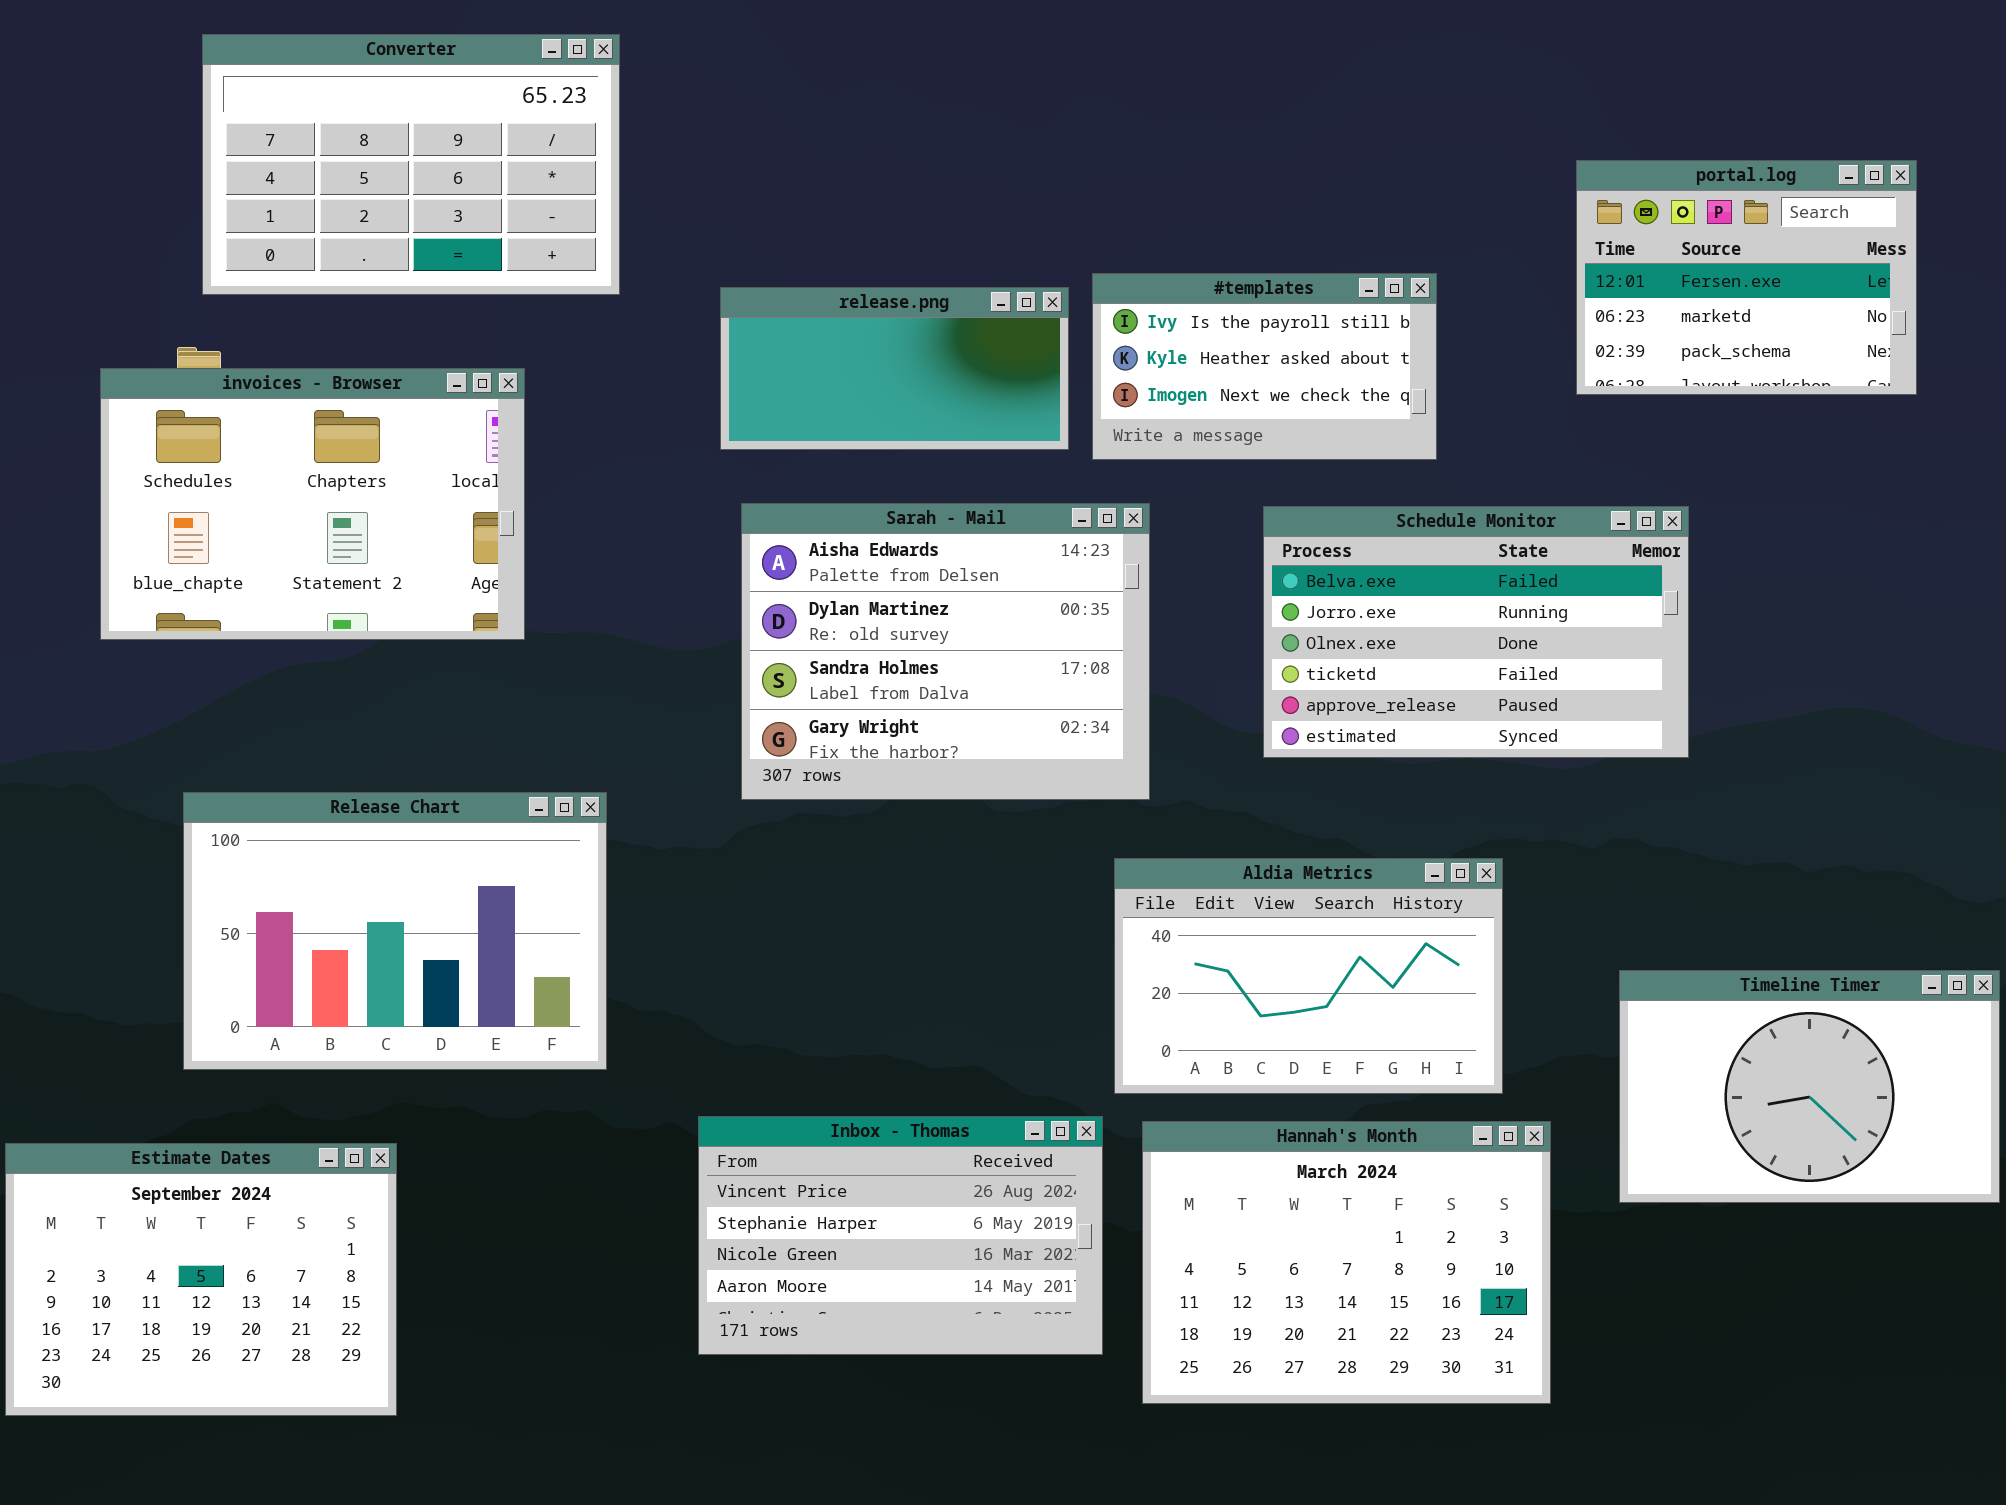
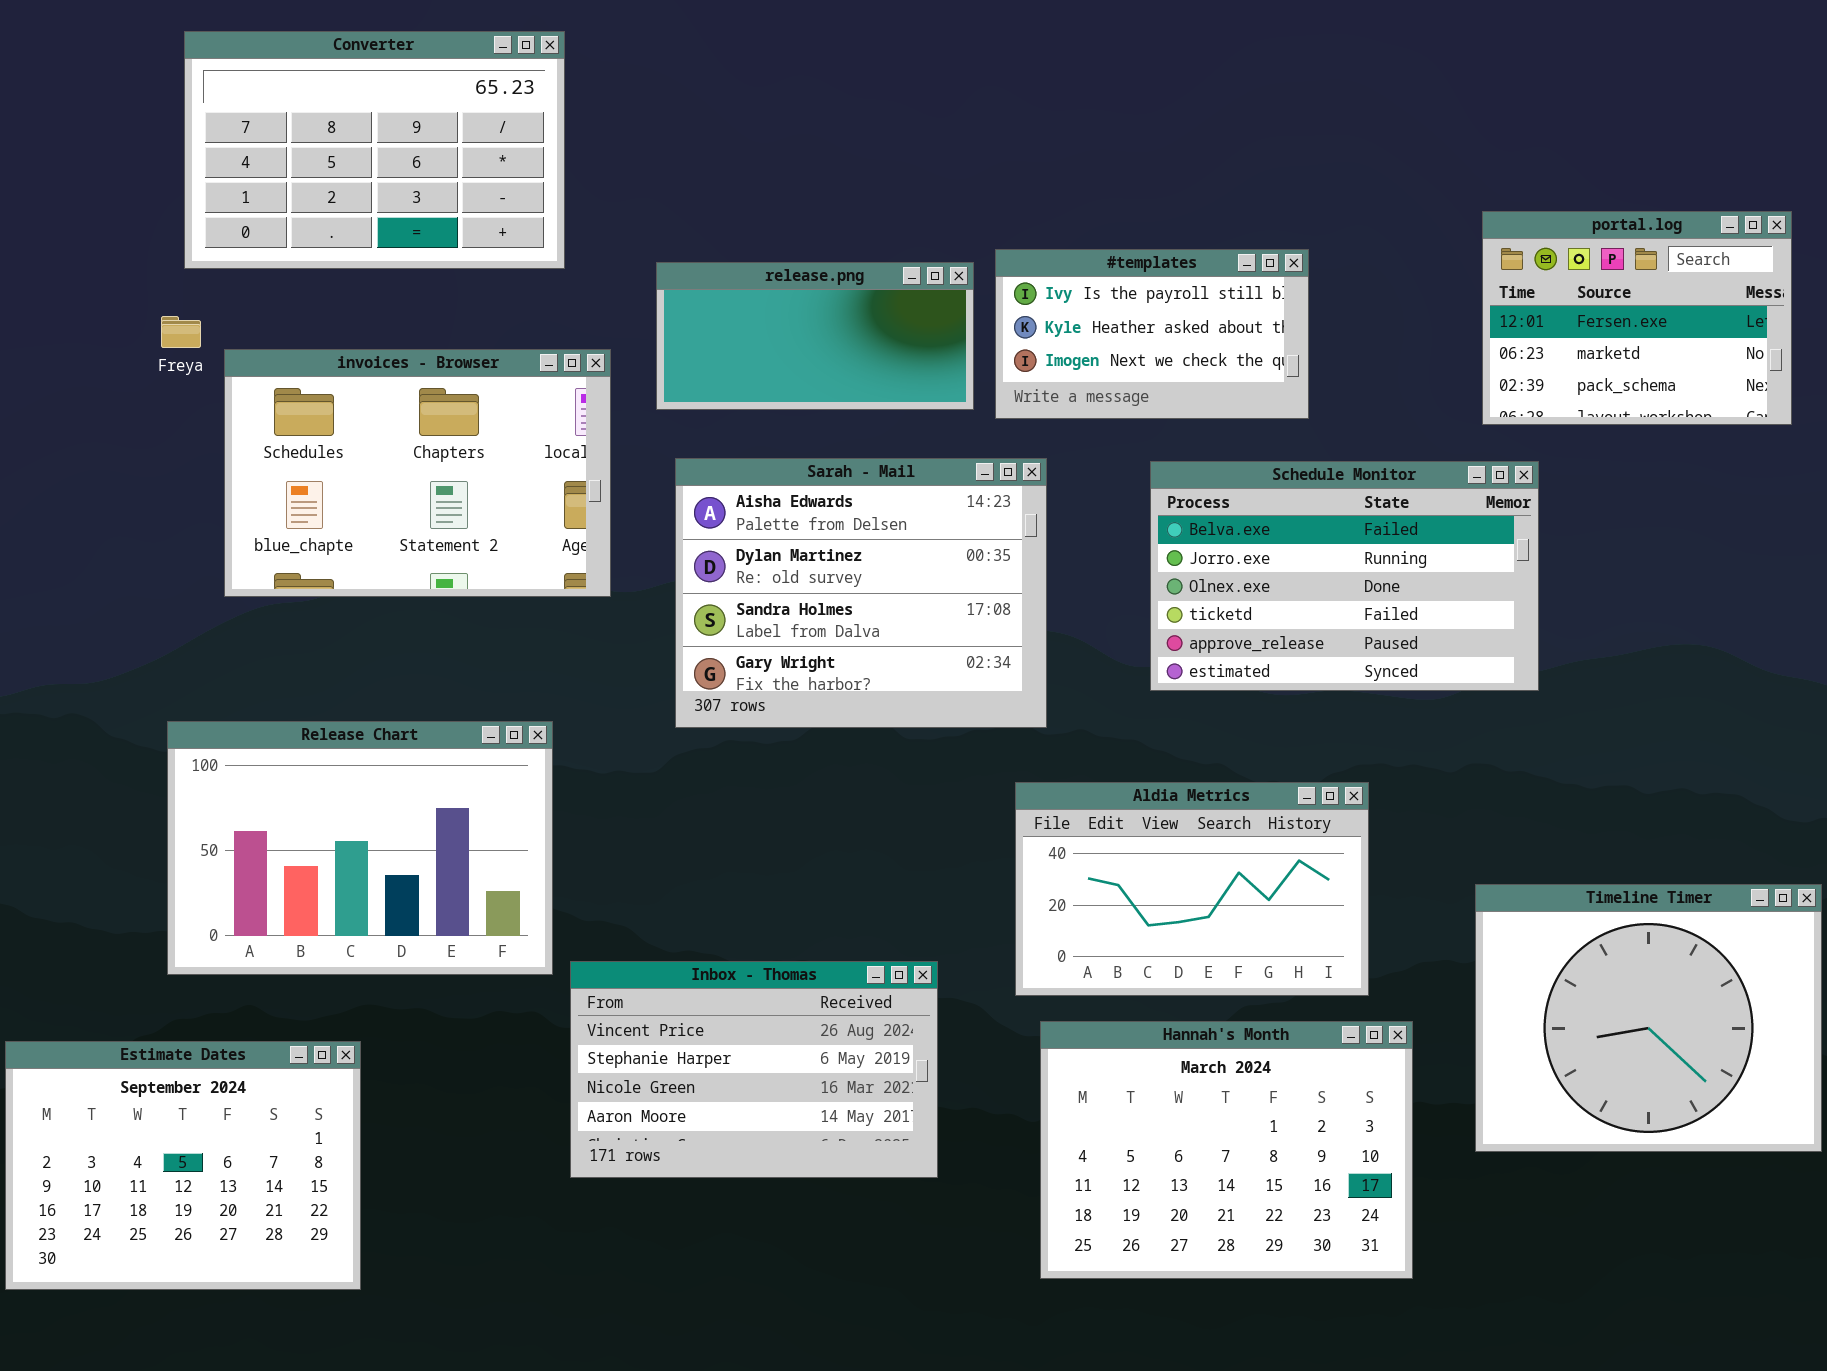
portal.log: [1576,160,1917,395] -> [1482,211,1792,425], moved
invoices - Browser: [100,368,525,640] -> [224,349,611,597], moved
Timeline Timer: [1619,970,2000,1203] -> [1475,884,1822,1152], resized
Inbox - Thomas: [698,1116,1103,1355] -> [570,961,938,1178], moved

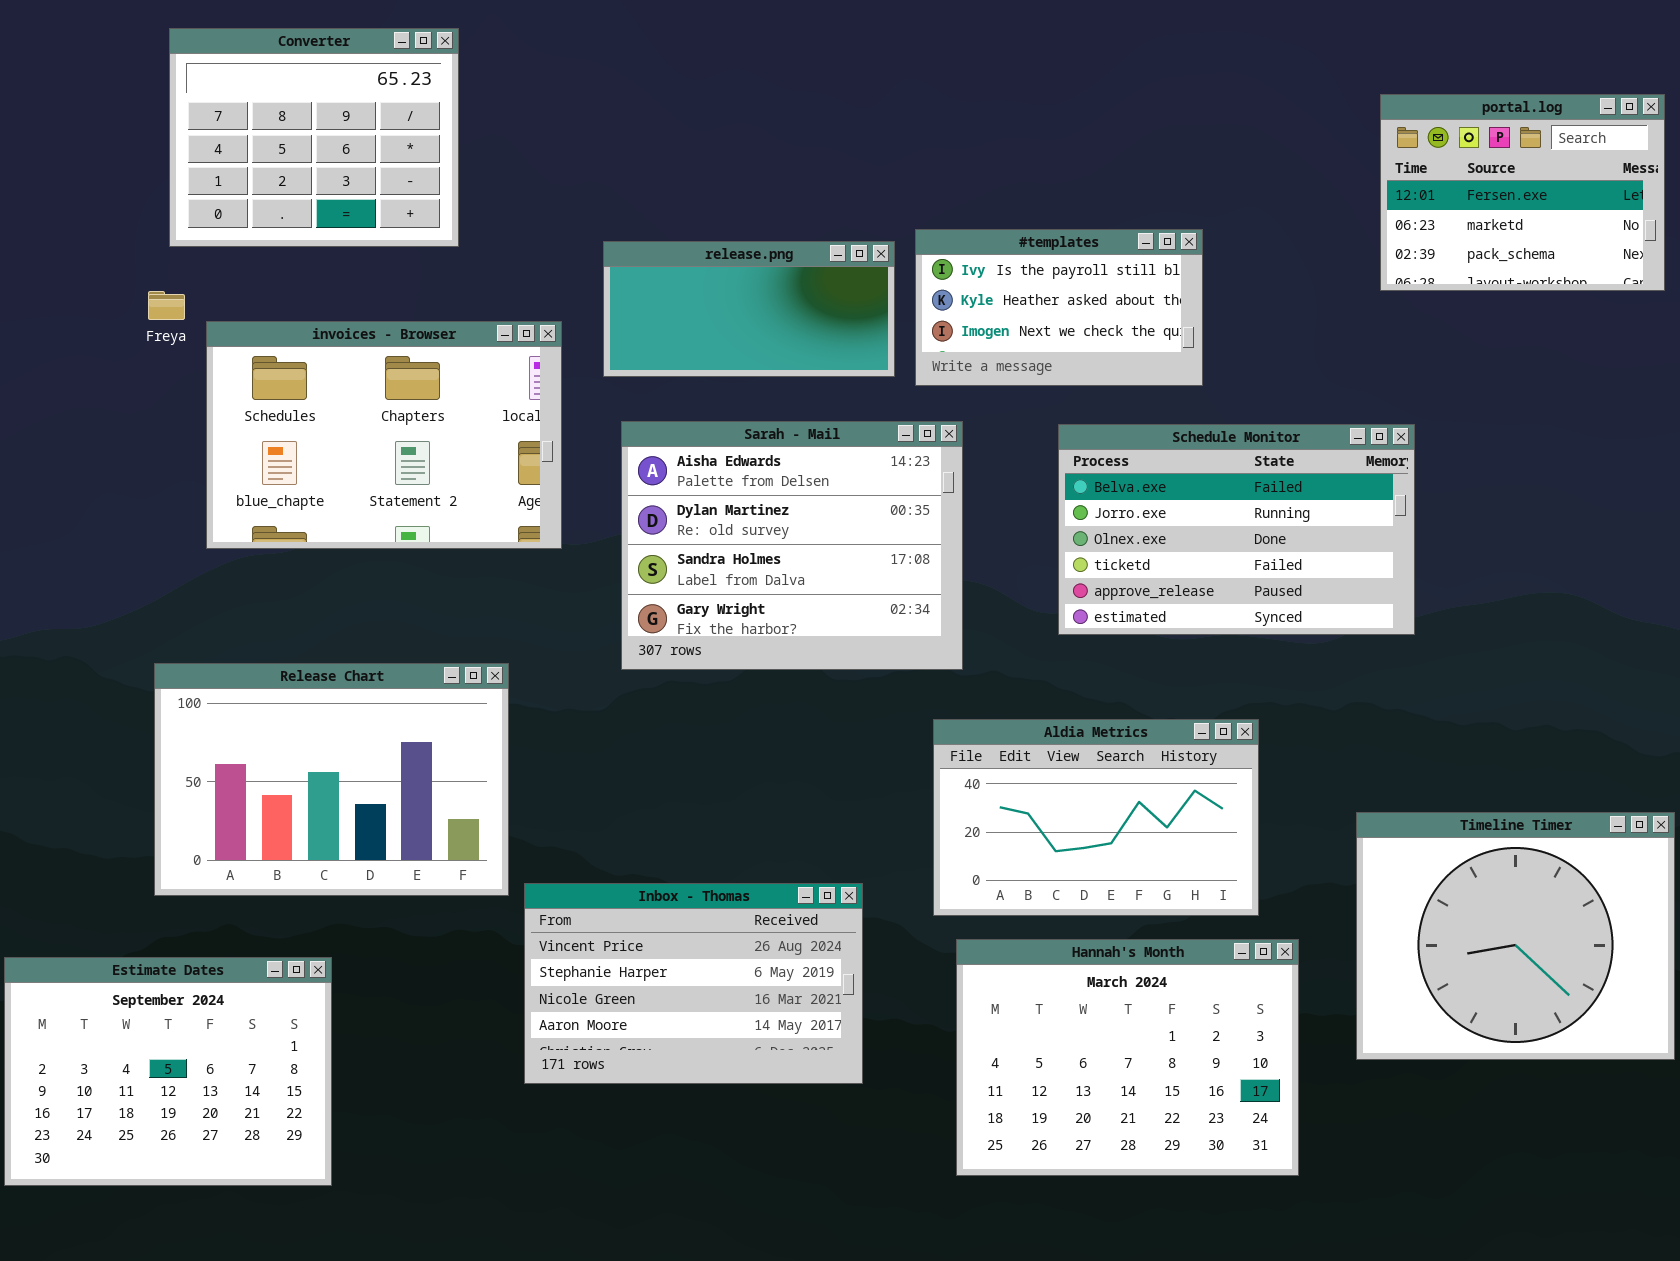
Converter: [184,31,565,269] -> [169,28,459,247], resized
portal.log: [1482,211,1792,425] -> [1380,94,1665,291], moved

